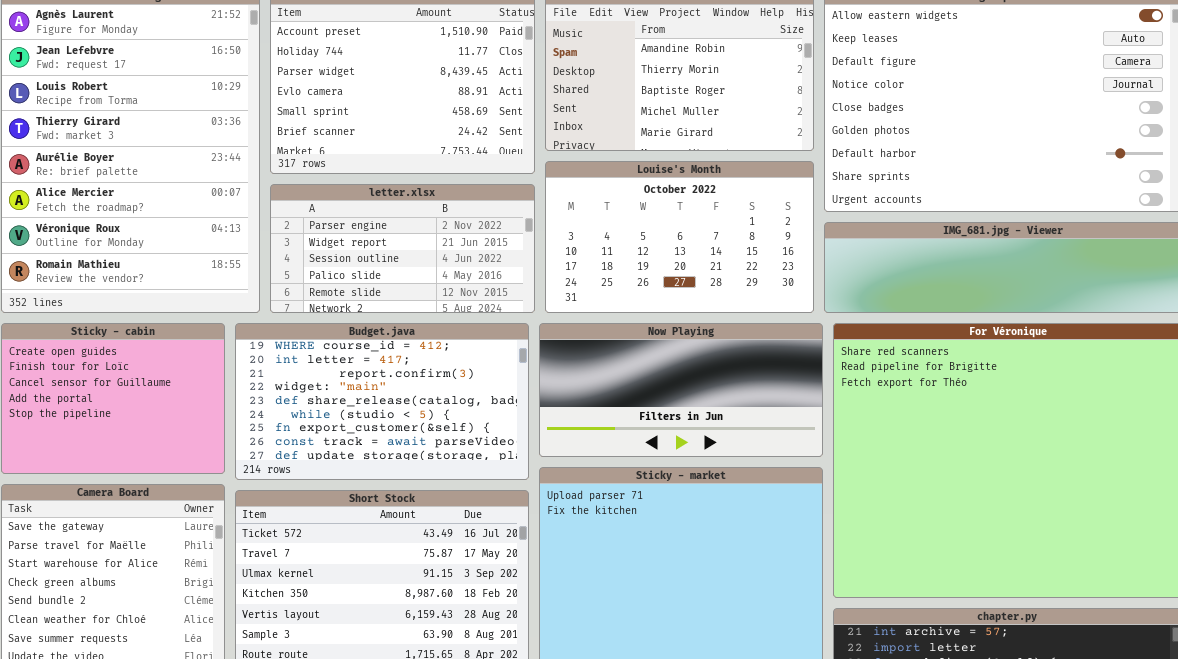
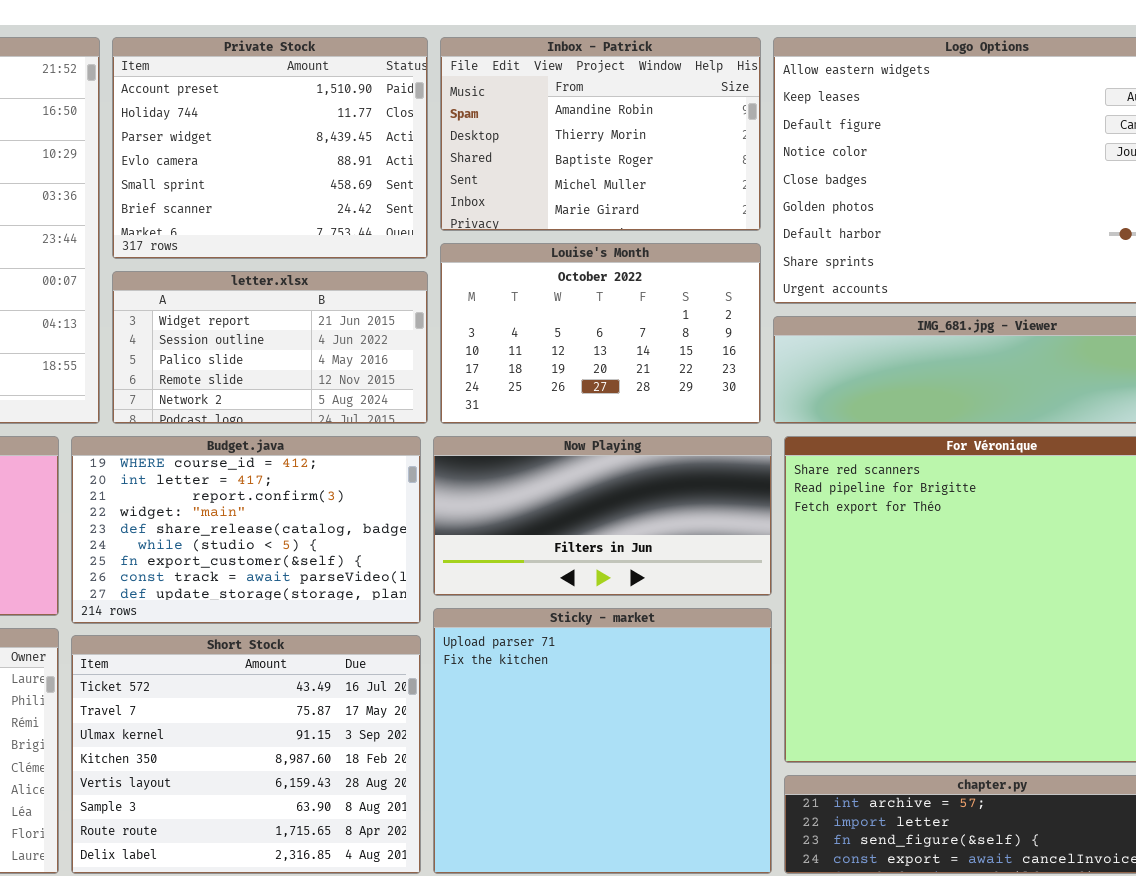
letter.xlsx: [270,184,535,313] -> [112,271,428,424], scrolled down 1 row

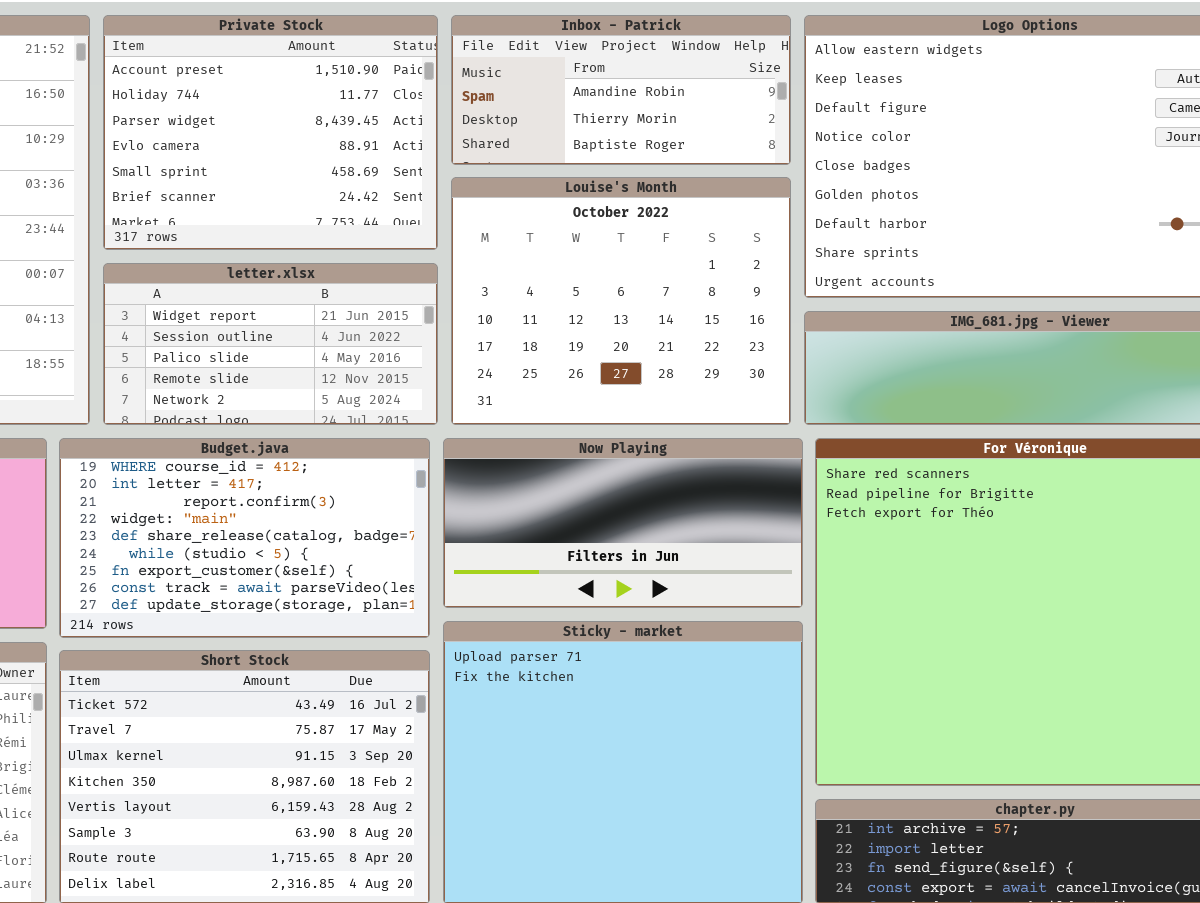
Inbox - Patrick: [440,37,761,231] -> [451,15,791,165], resized
Louise's Month: [440,243,761,424] -> [451,177,791,425], resized

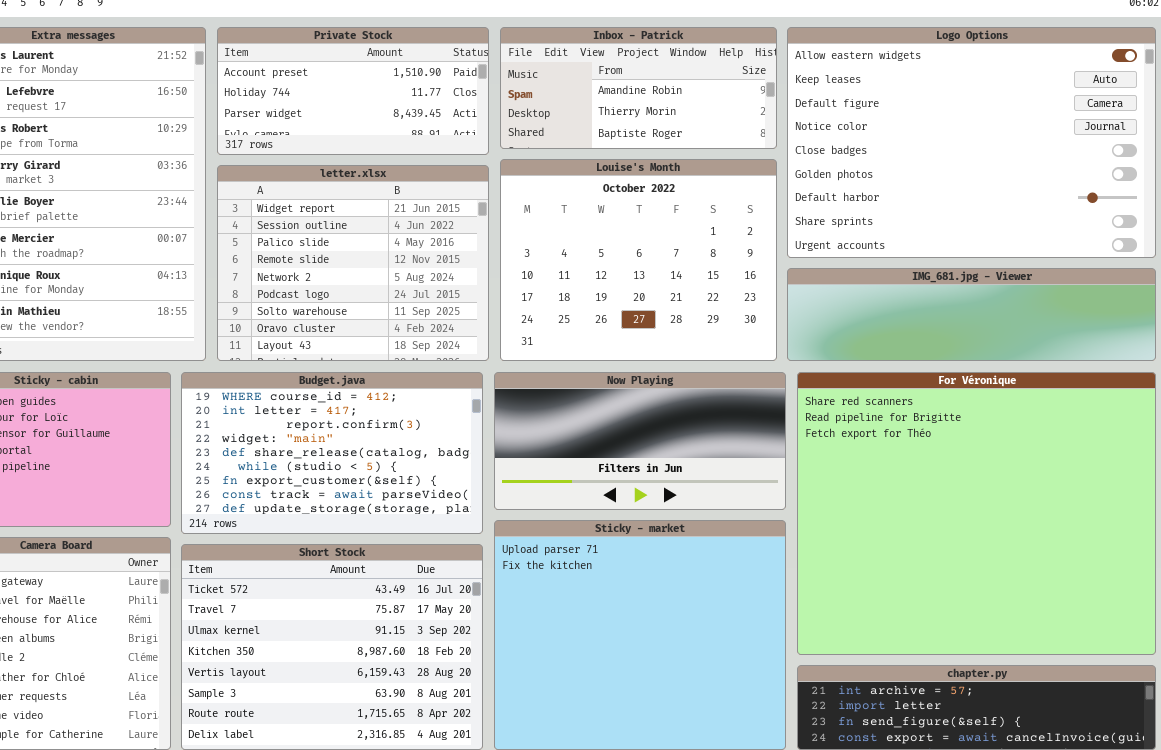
Private Stock: [103,15,438,250] -> [217,27,489,155], resized
letter.xlsx: [103,263,438,425] -> [217,165,489,361], resized

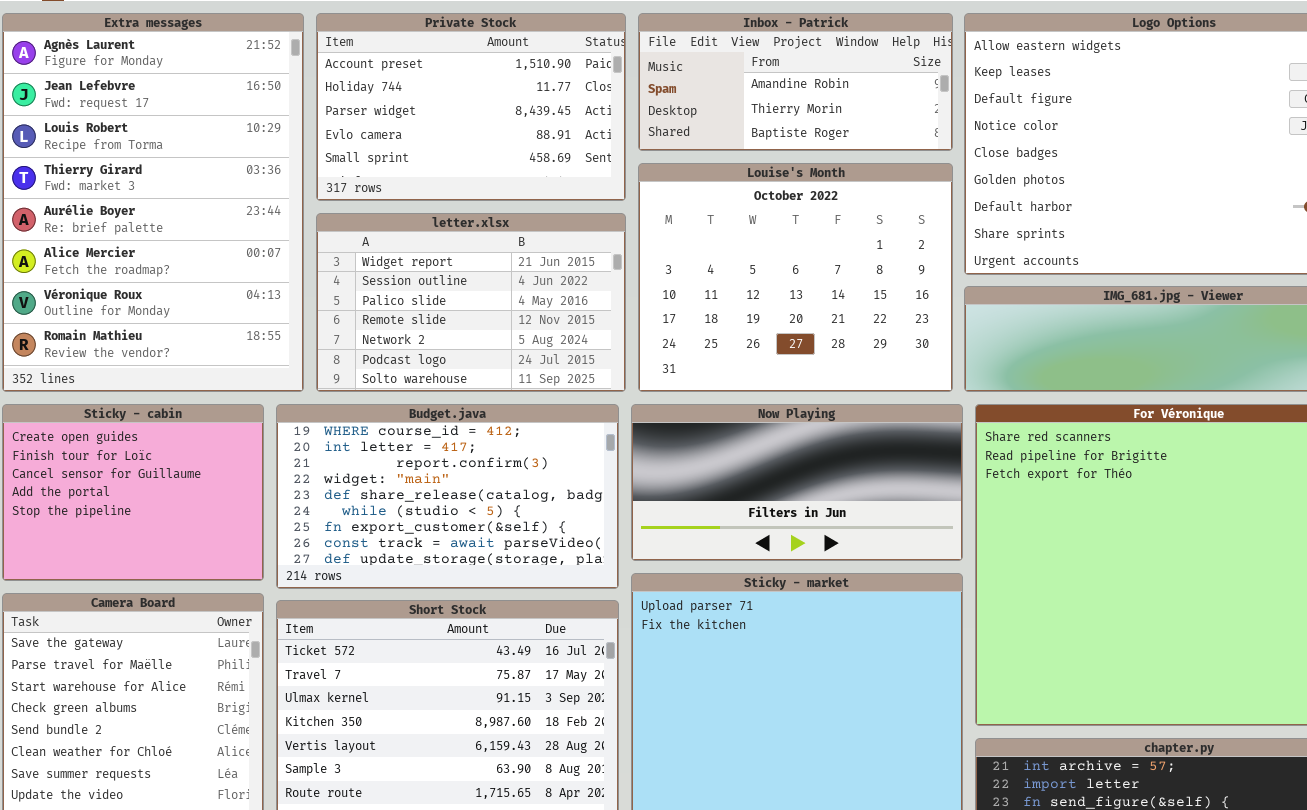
Private Stock: [217,27,489,155] -> [316,13,626,201], resized
letter.xlsx: [217,165,489,361] -> [316,213,626,392], resized

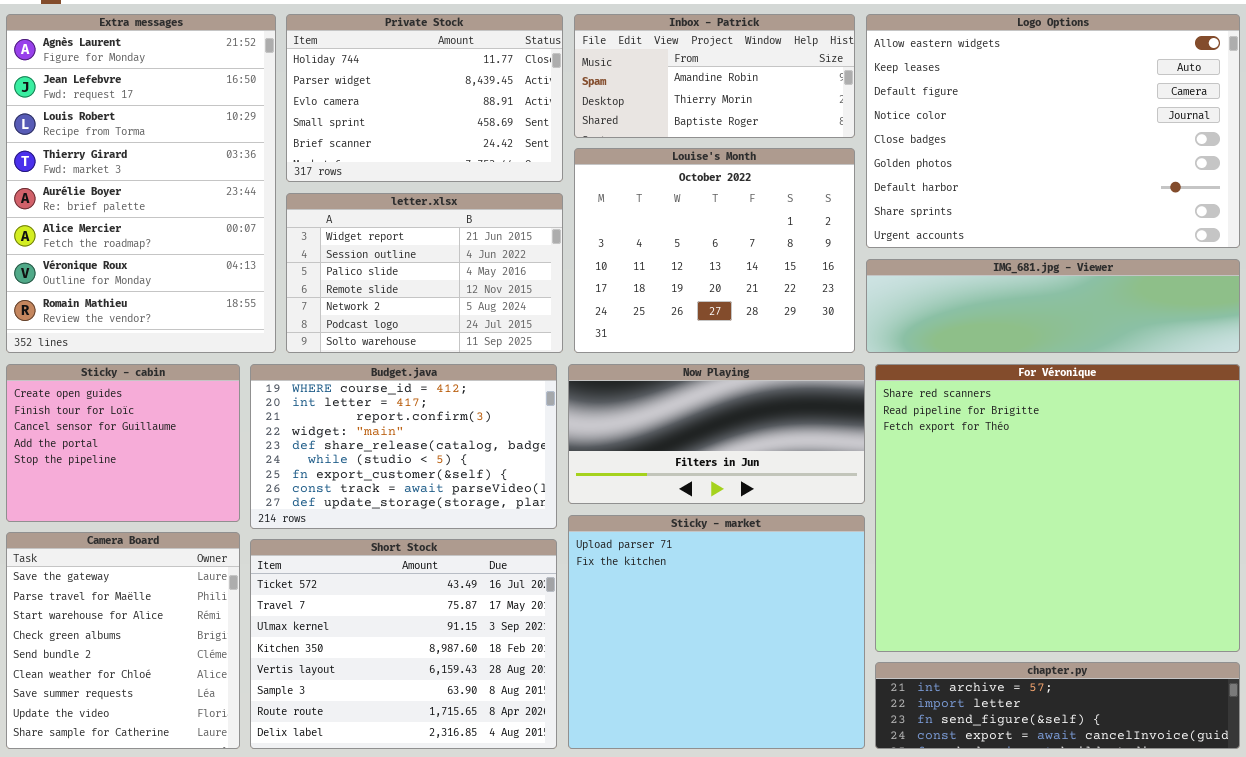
Private Stock: [316,13,626,201] -> [286,14,563,182], scrolled down 1 row

